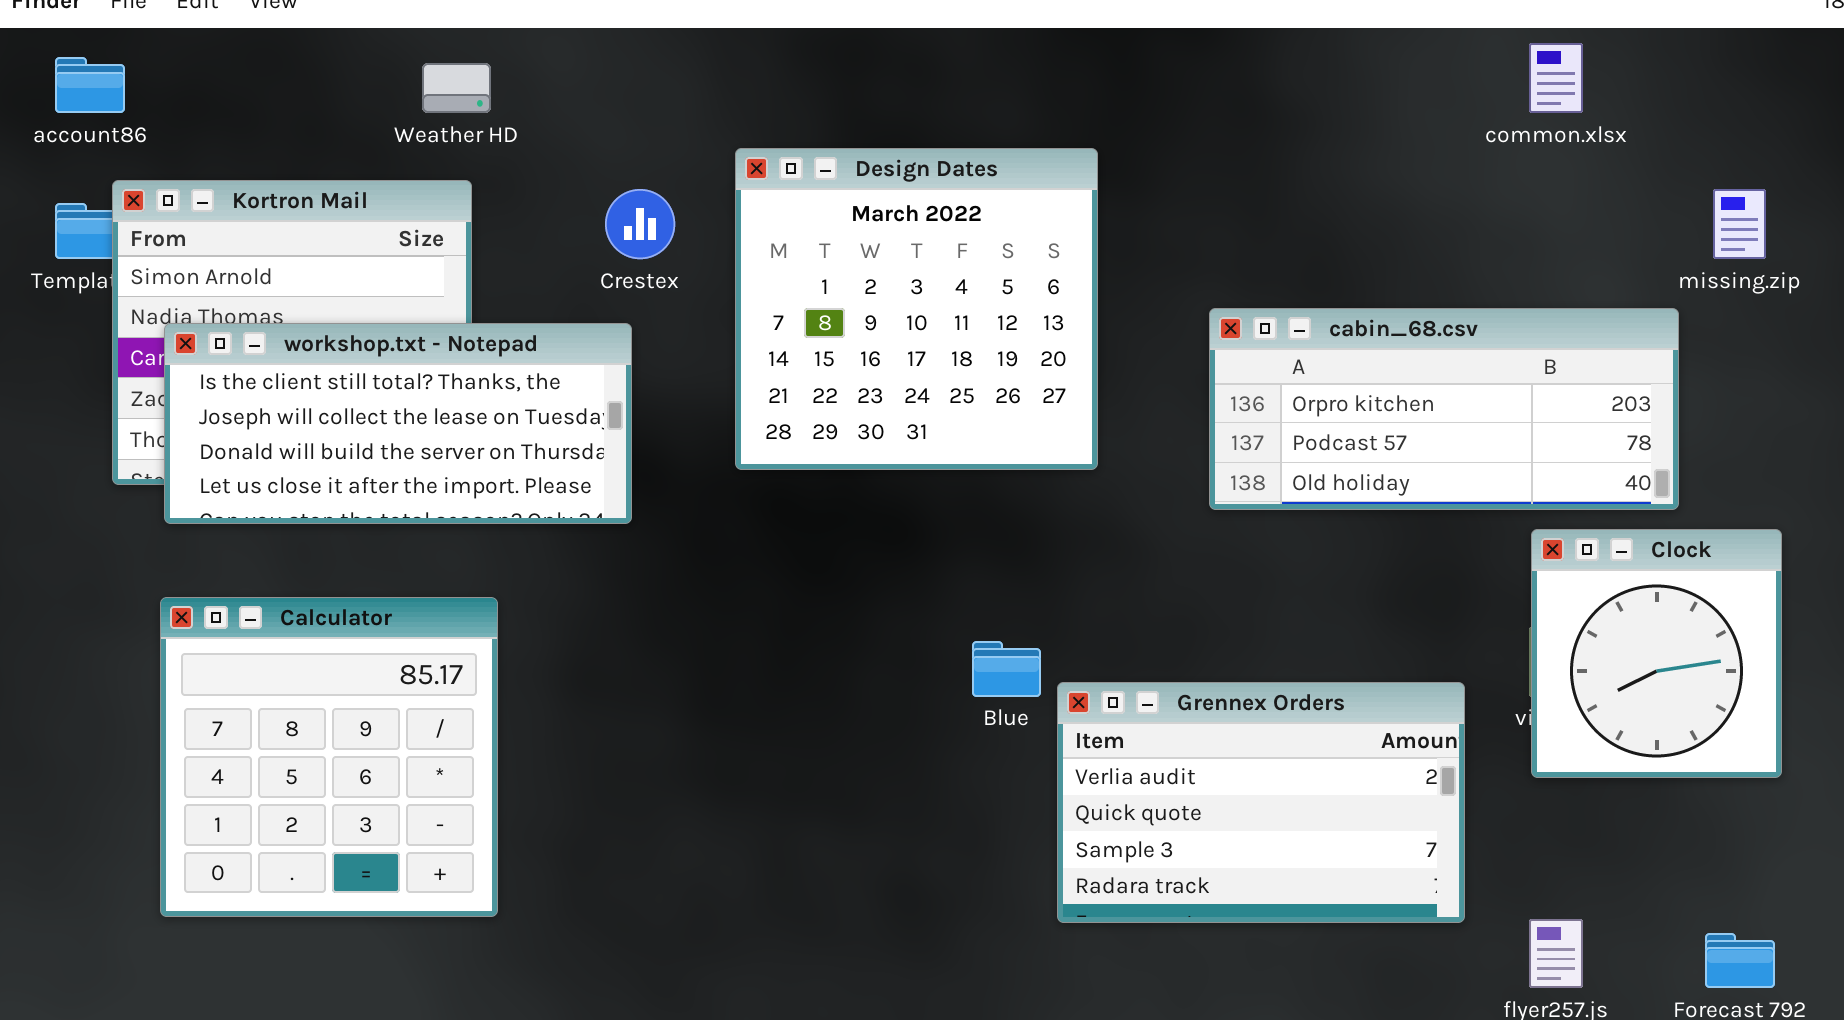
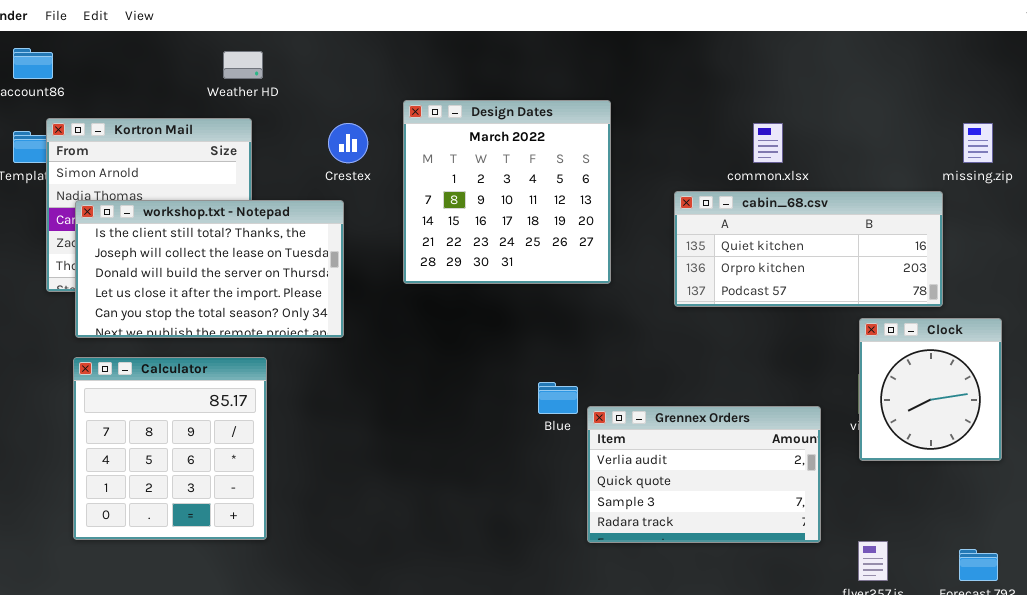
common.xlsx: [1529,43,1583,113] -> [753,123,783,163], moved
cabin_68.csv: [1209,308,1679,510] -> [674,191,943,307], scrolled up 1 row
workshop.txt - Notepad: [164,323,632,524] -> [75,200,344,338], resized

